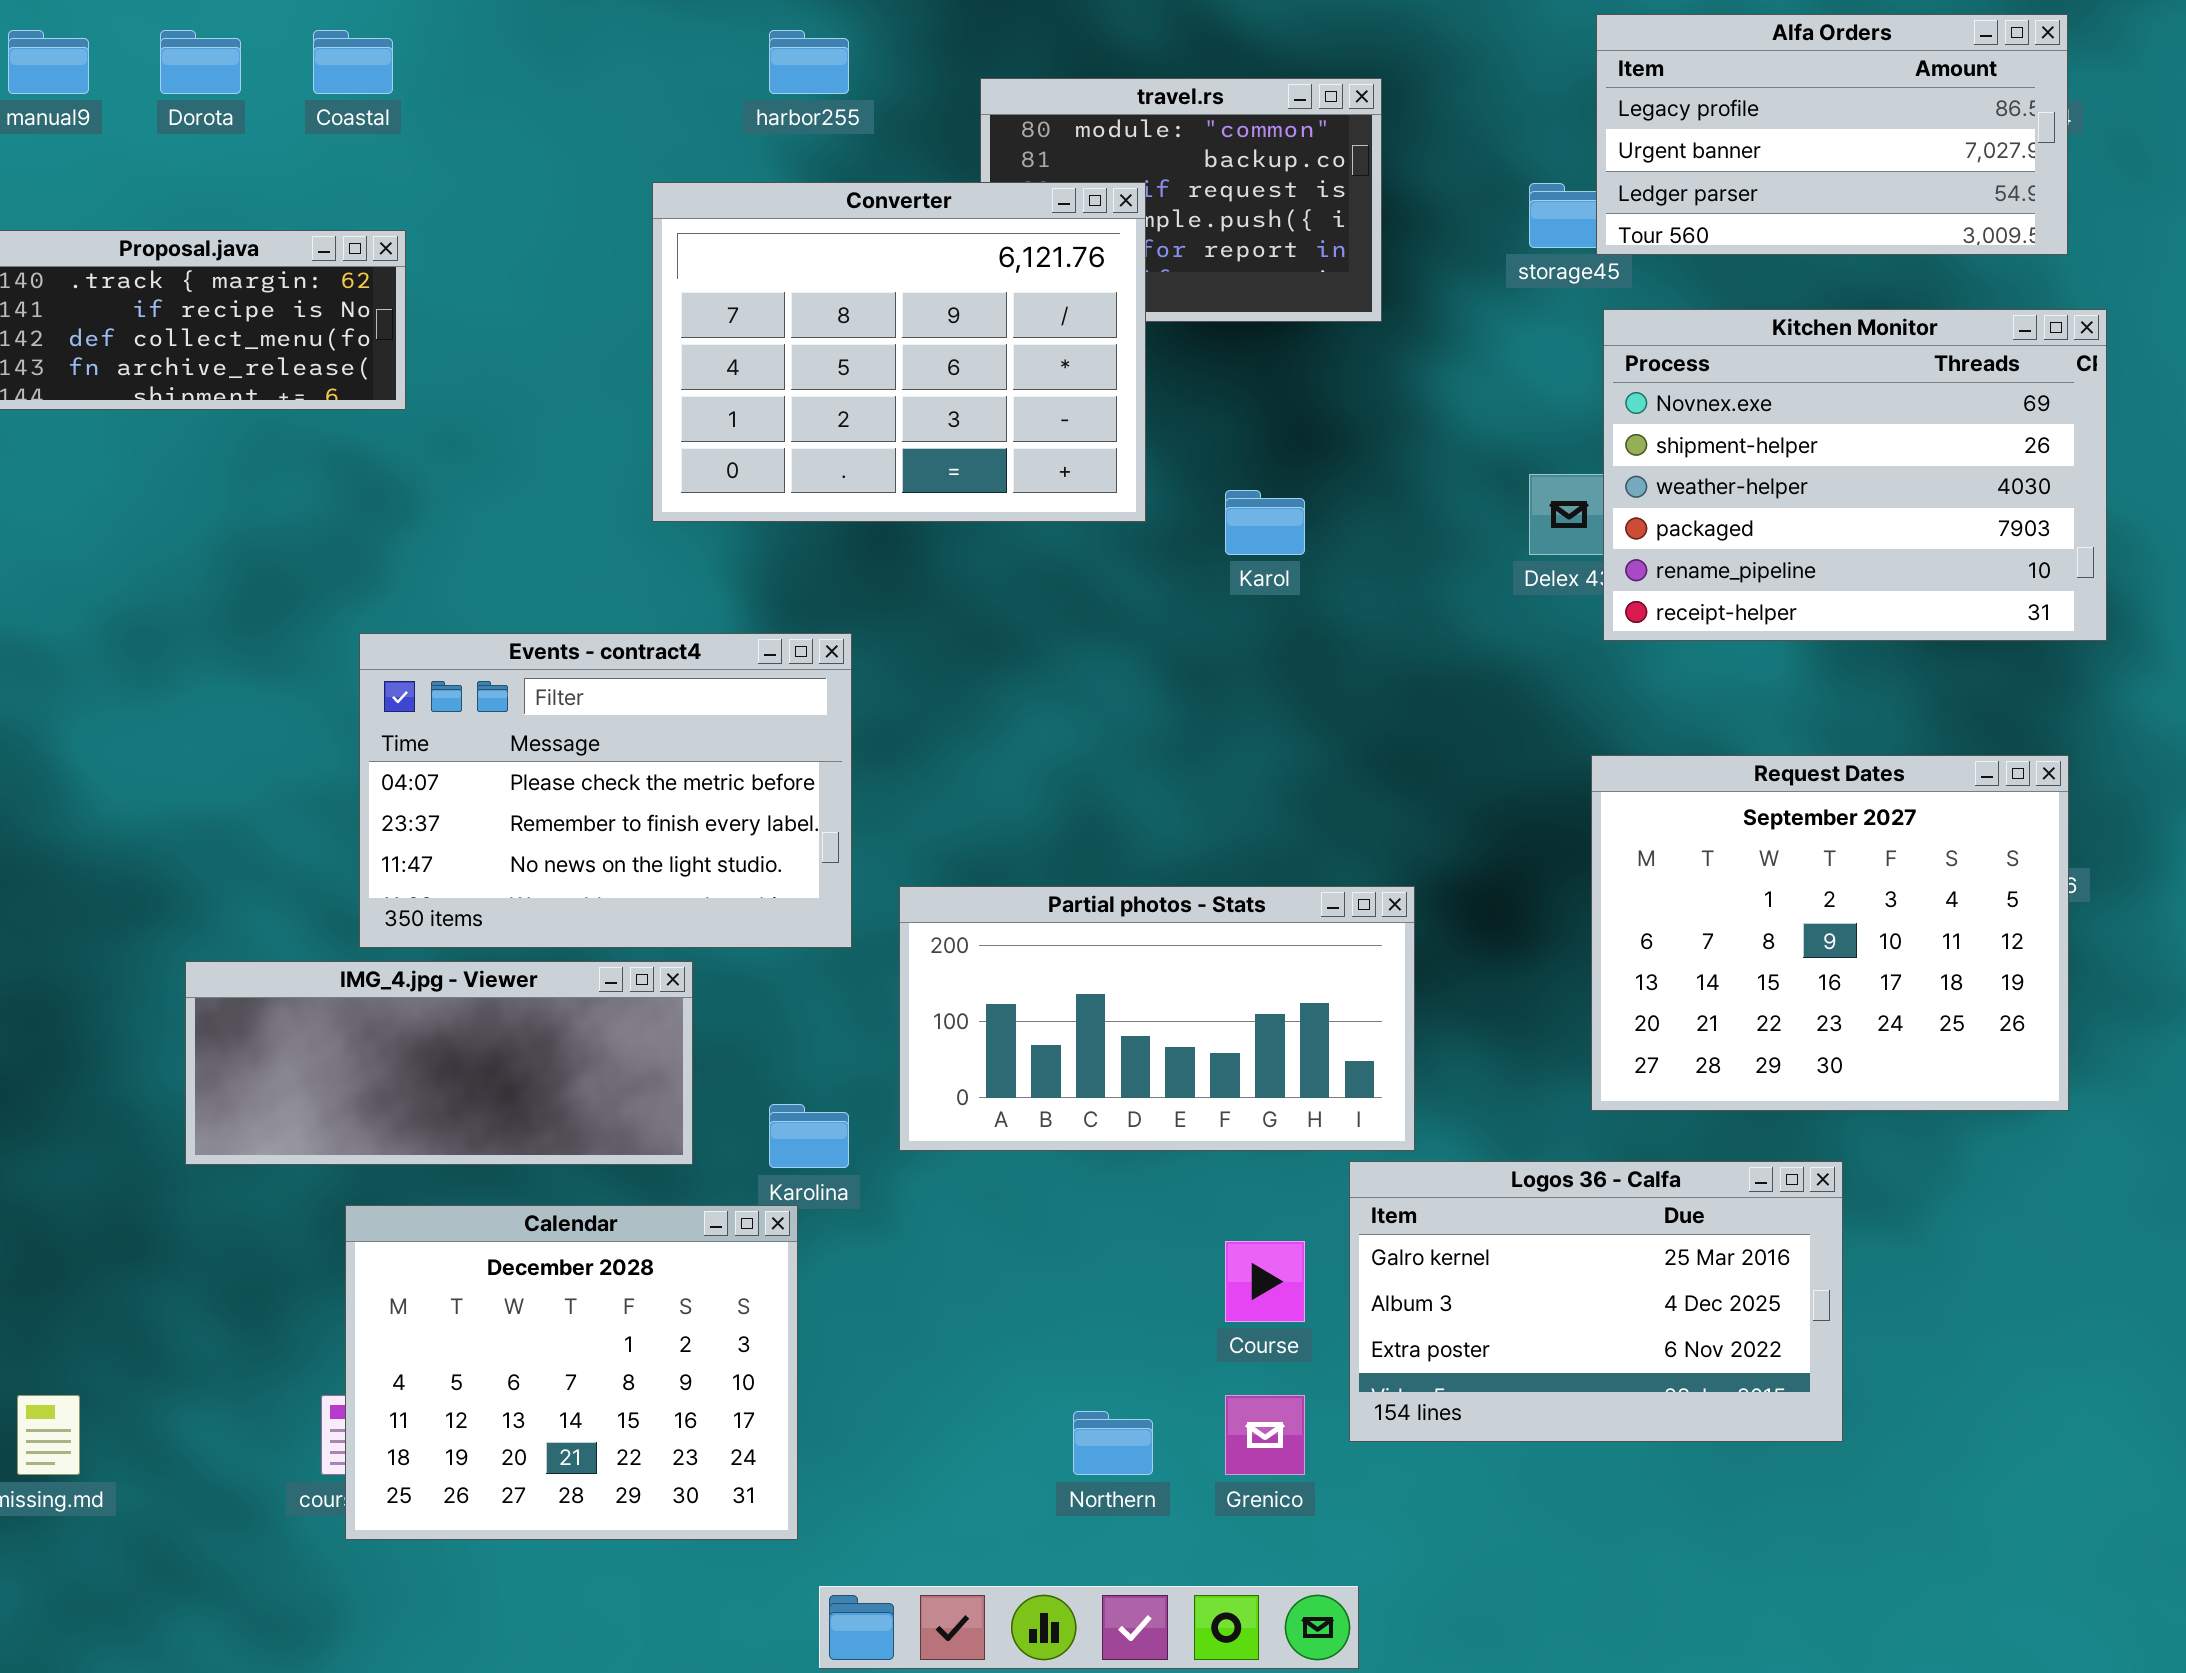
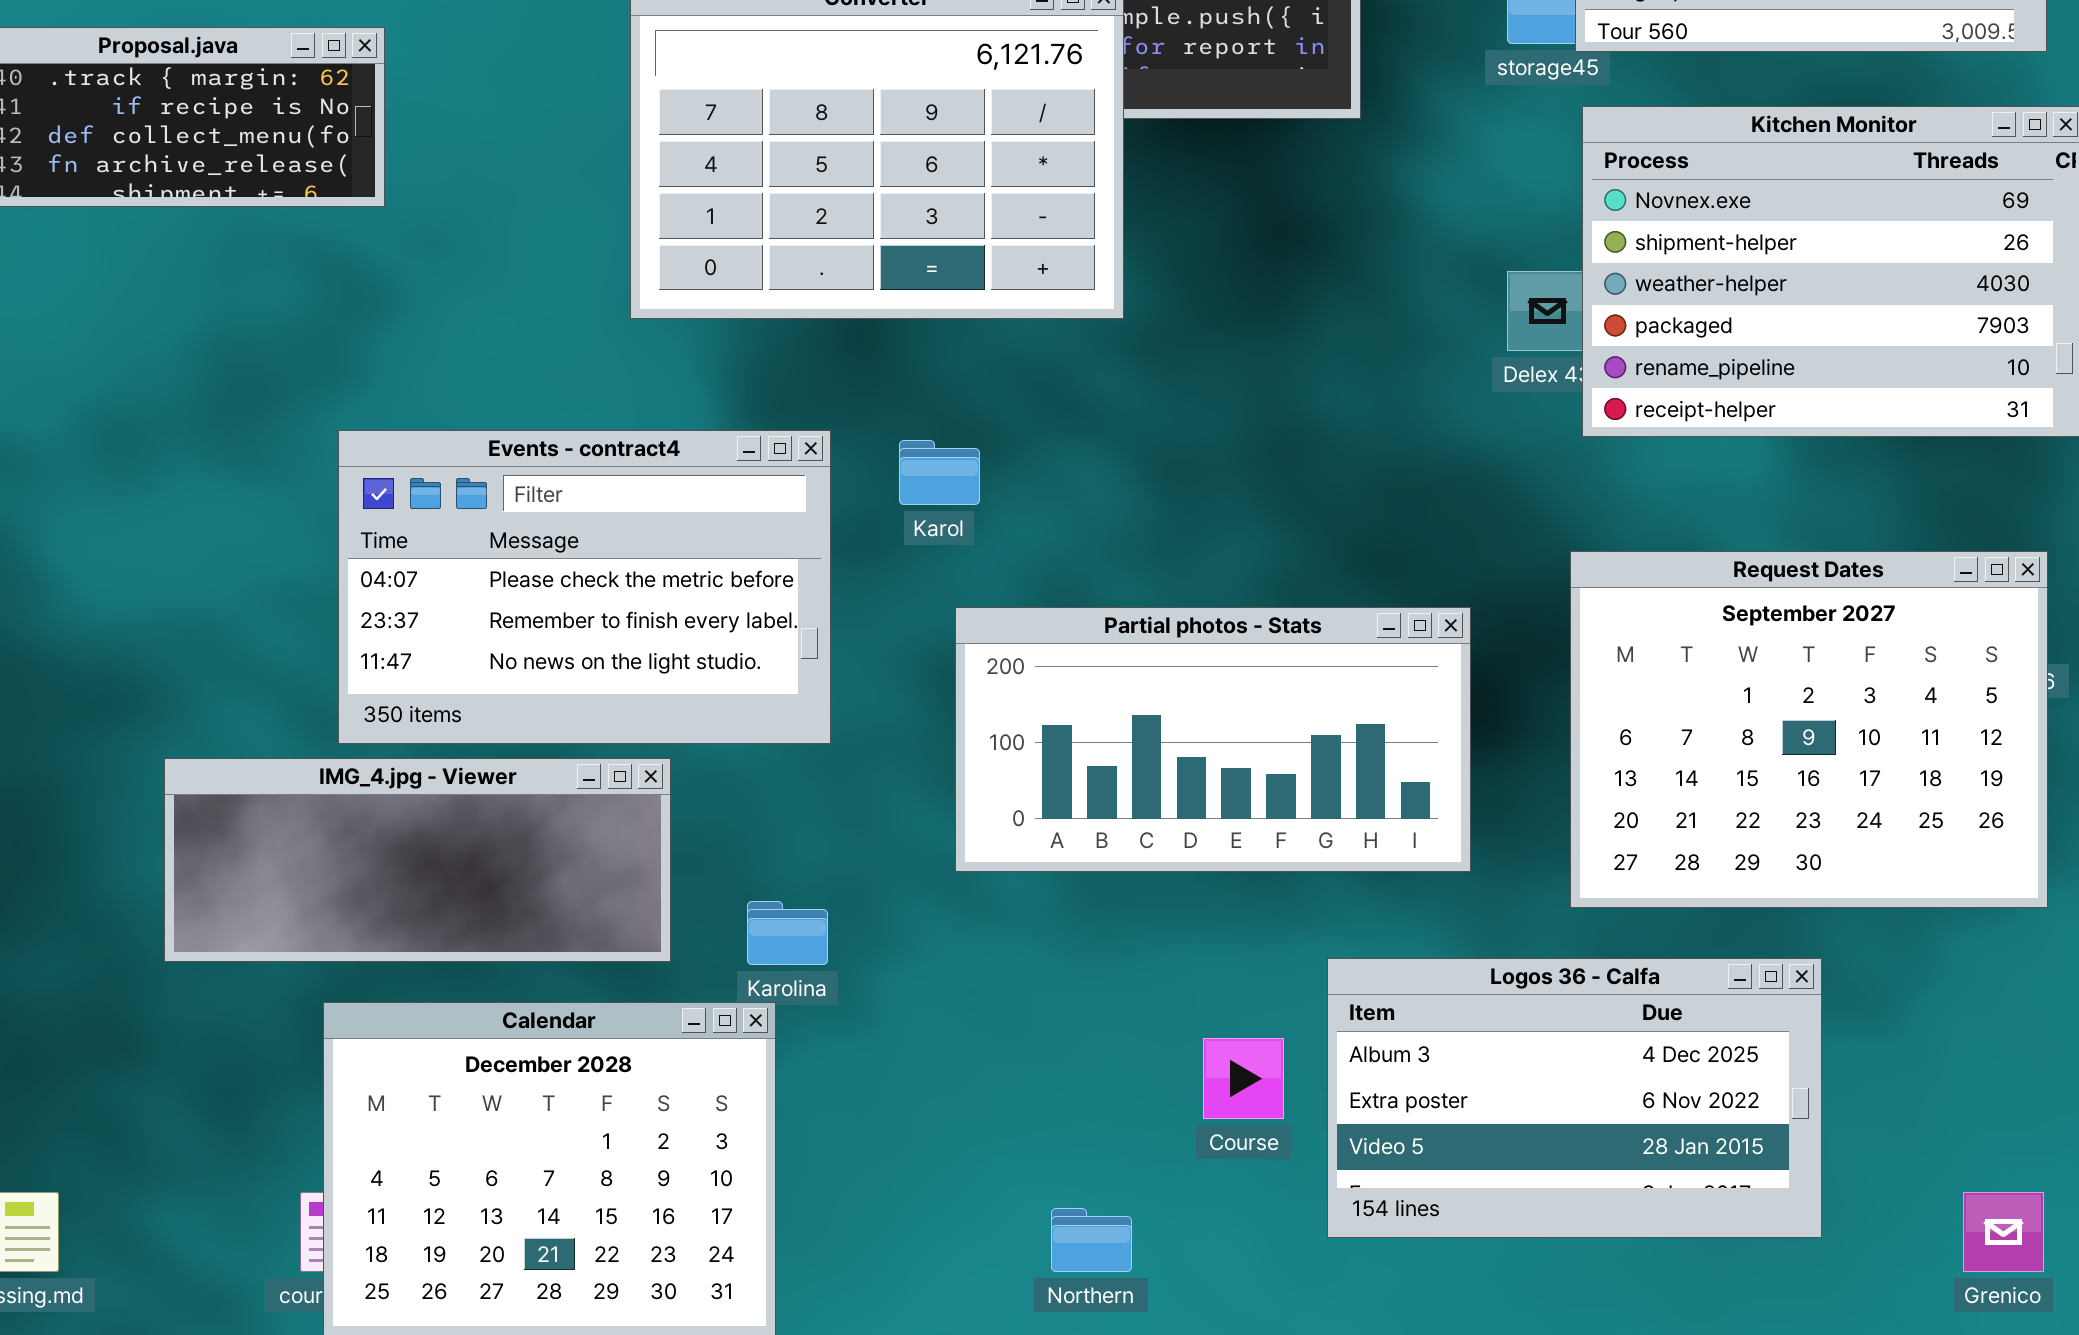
Karol: [1225,490,1305,555] -> [899,440,980,505], moved
Partial photos - Stats: [899,886,1415,1151] -> [955,607,1471,872], moved
Logos 36 - Calfa: [1349,1161,1843,1442] -> [1327,958,1822,1238], scrolled down 1 row
Grenico: [1225,1395,1305,1475] -> [1963,1192,2044,1272], moved

